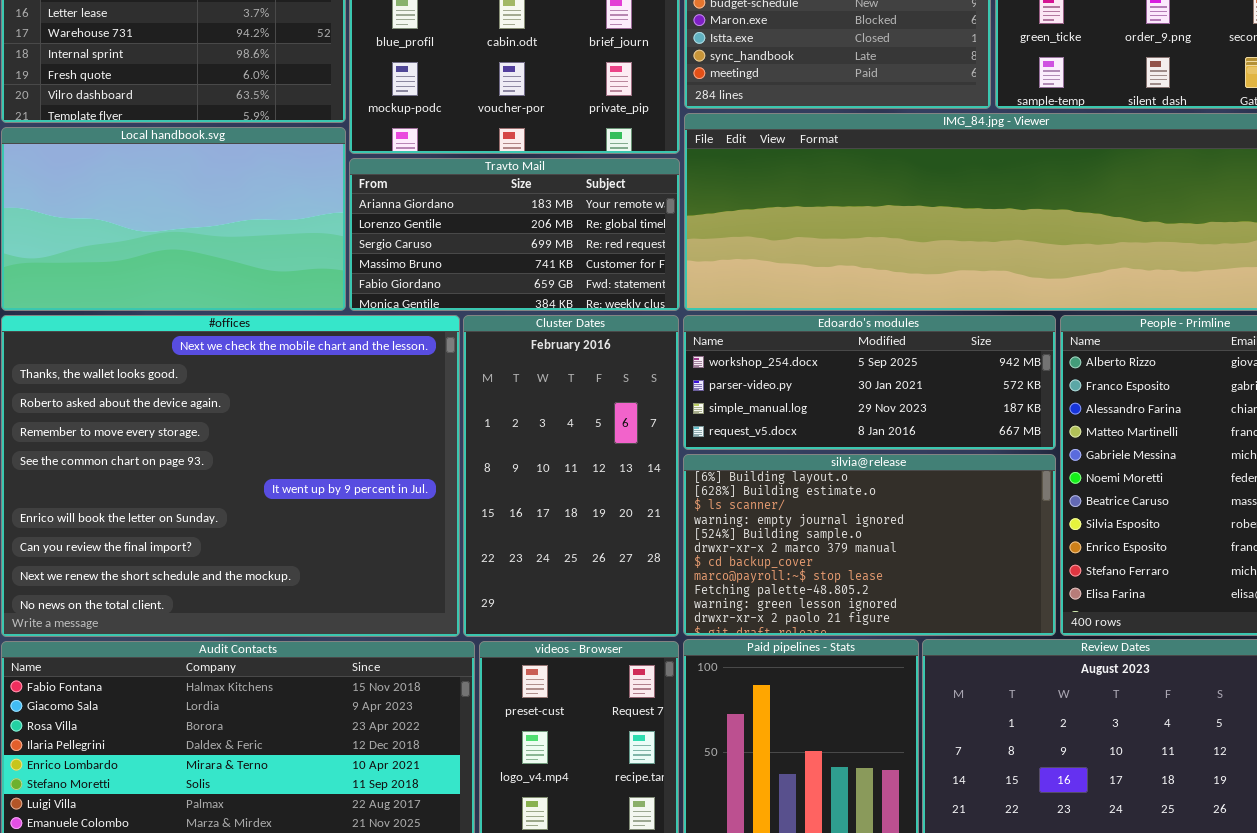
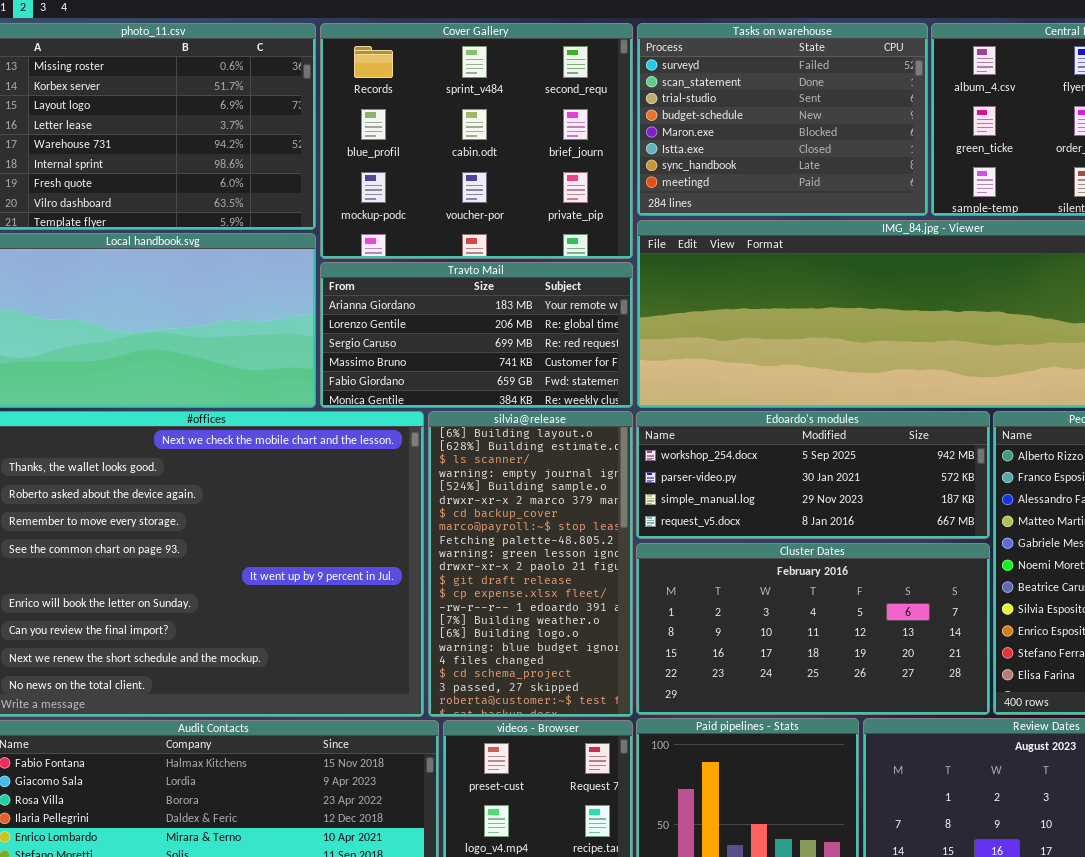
Cluster Dates: [463,315,679,637] -> [636,543,990,715], moved, resized
silvia@release: [683,454,1056,636] -> [428,411,633,717], moved, resized

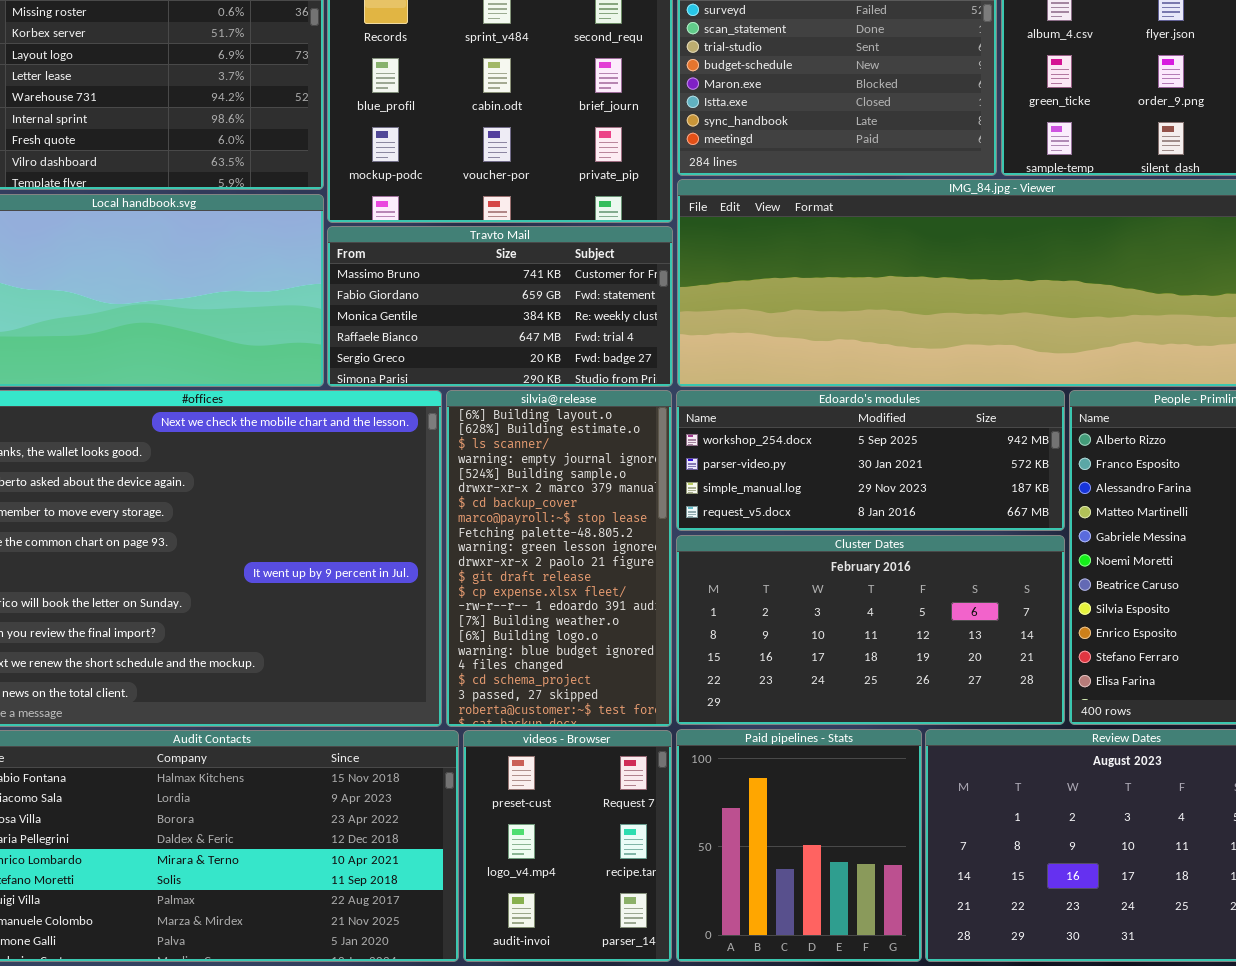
Travto Mail: [320,262,633,408] -> [327,226,673,387], scrolled down 3 rows

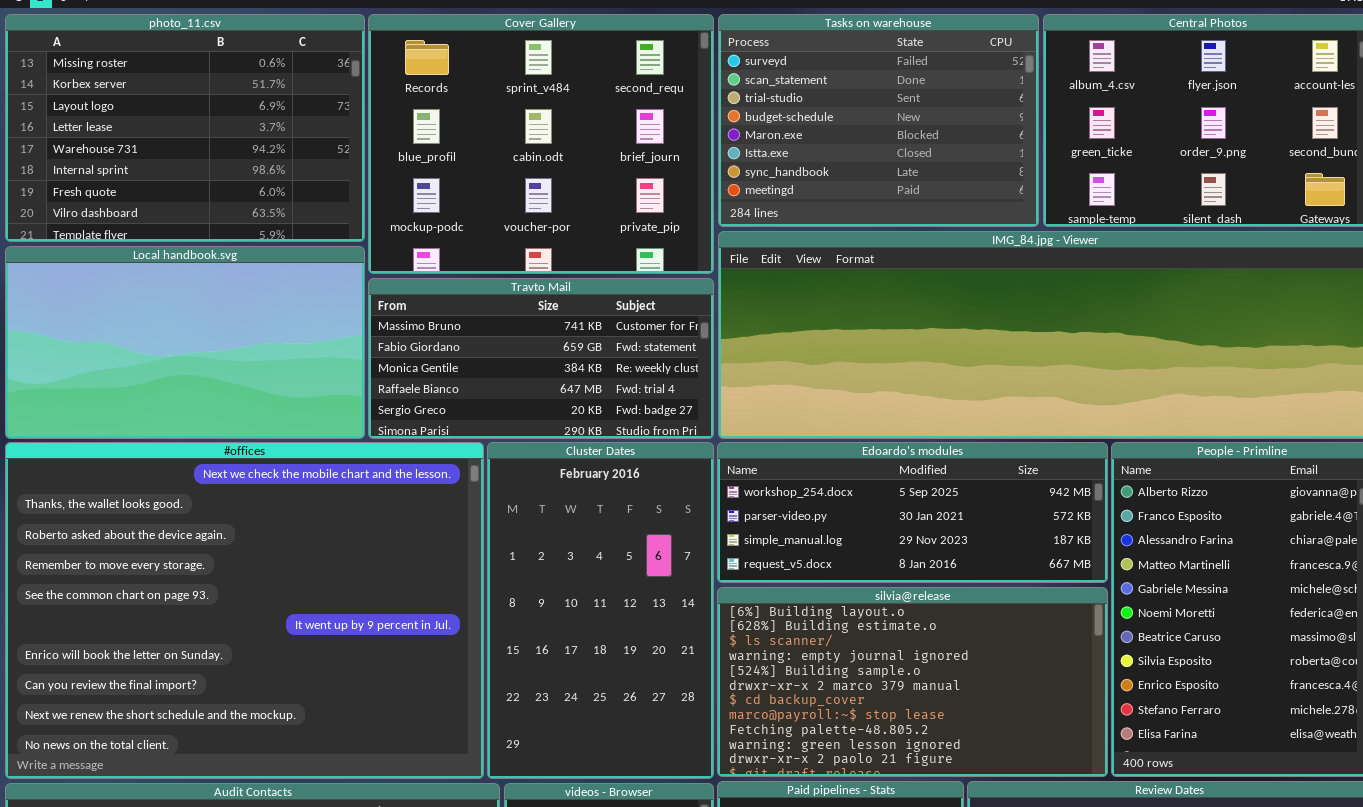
silvia@release: [446,390,672,727] -> [717,587,1108,777], moved, resized
Cluster Dates: [676,535,1065,725] -> [487,442,714,779], moved, resized

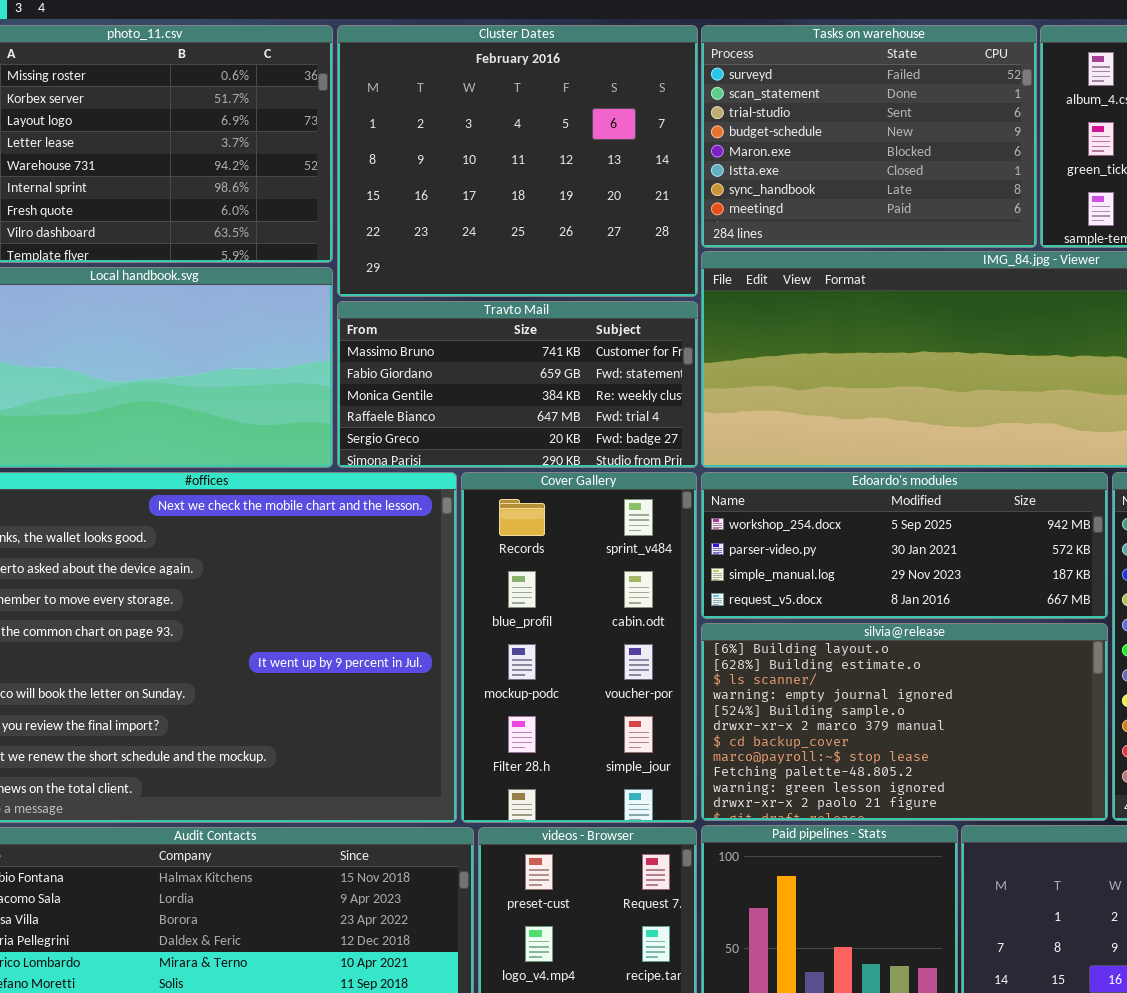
Cover Gallery: [368,14,714,274] -> [461,472,697,823], moved, resized
Cluster Dates: [487,442,714,779] -> [337,25,698,297], moved, resized

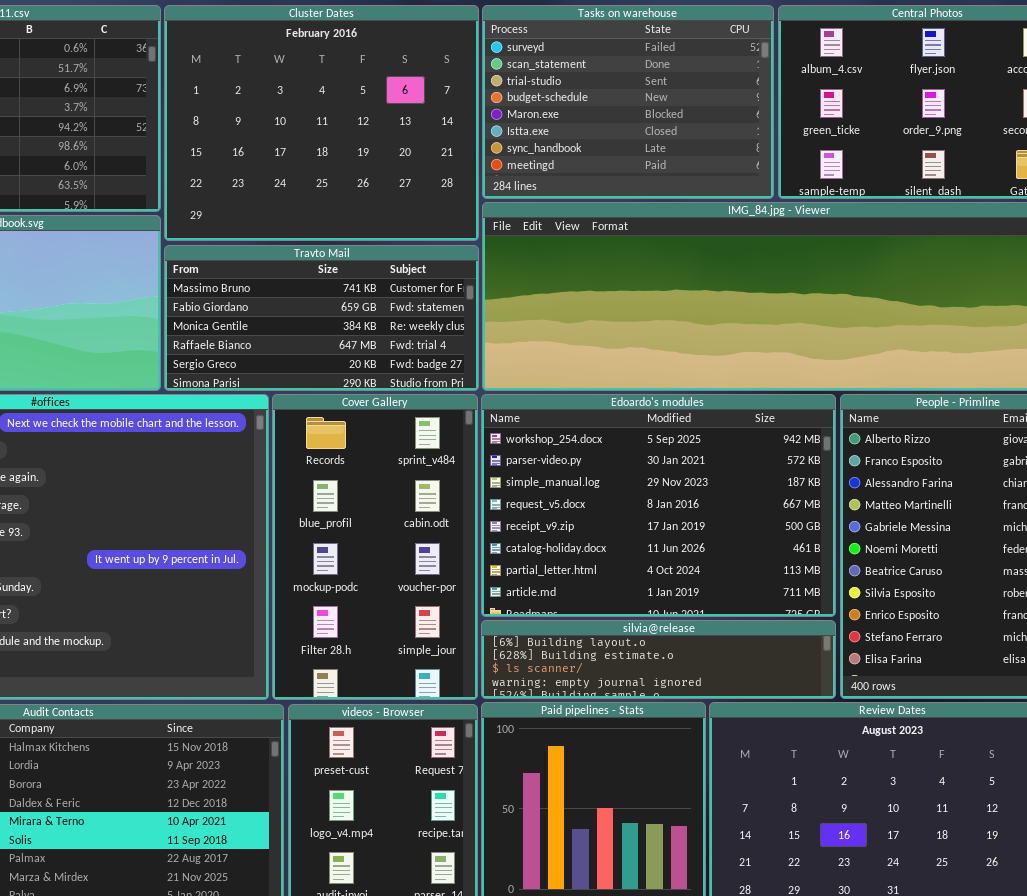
Edoardo's modules: [701,472,1108,619] -> [481,394,836,617], resized
silvia@release: [701,623,1108,821] -> [481,620,836,699], resized

